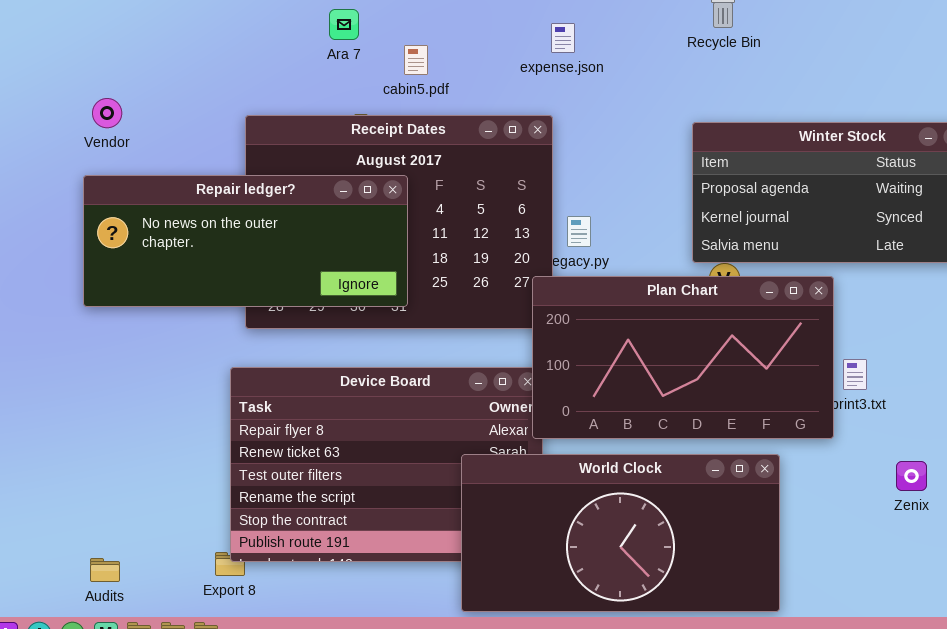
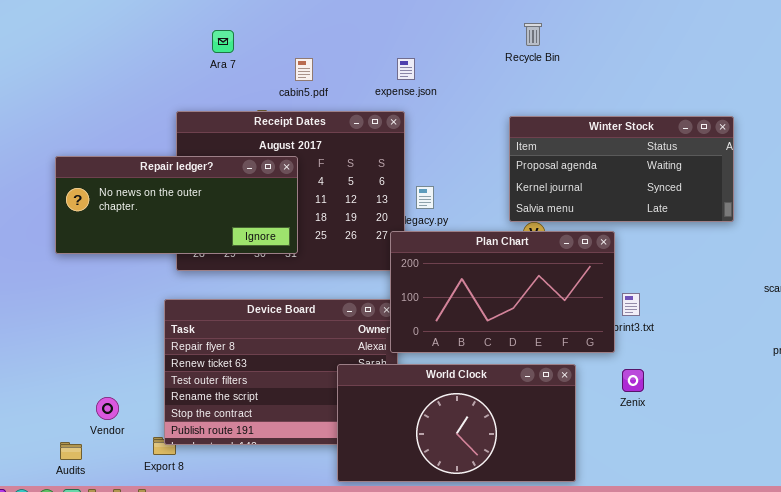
Ara 7: [329,9,359,40] -> [212,30,234,53], moved
expense.json: [551,23,575,53] -> [397,58,415,80], moved
Vendor: [92,98,122,128] -> [96,397,119,420], moved
Zenix: [896,461,927,491] -> [622,369,644,392], moved

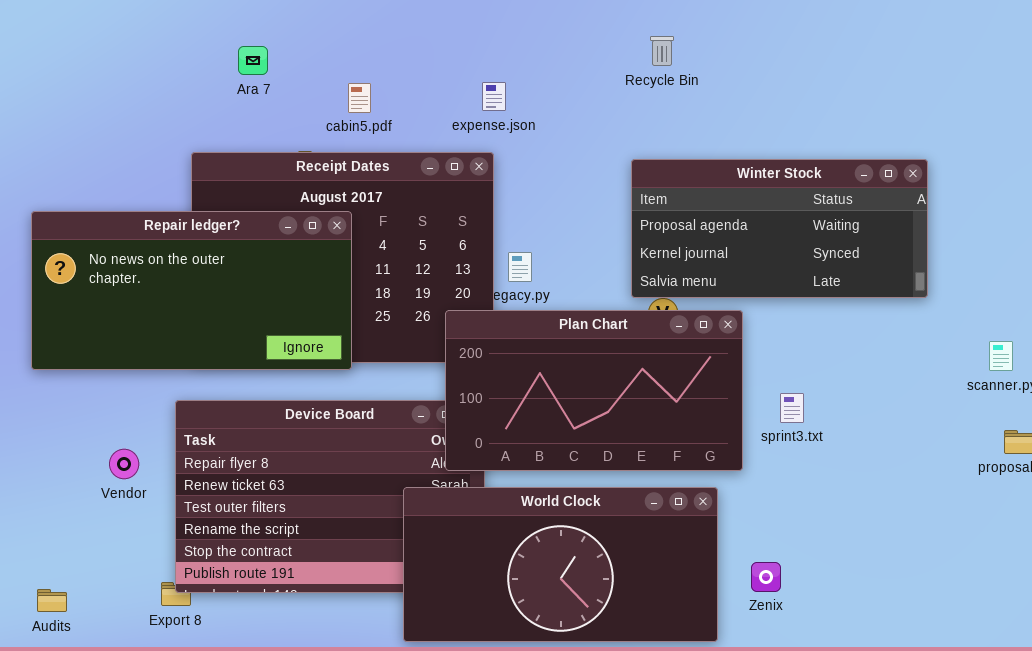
Repair ledger?: [55,156,298,254] -> [31,211,352,370], resized
Plan Chart: [390,231,615,353] -> [445,310,743,471], moved
Zenix: [622,369,644,392] -> [751,562,781,592], moved
Vendor: [96,397,119,420] -> [109,449,139,479], moved

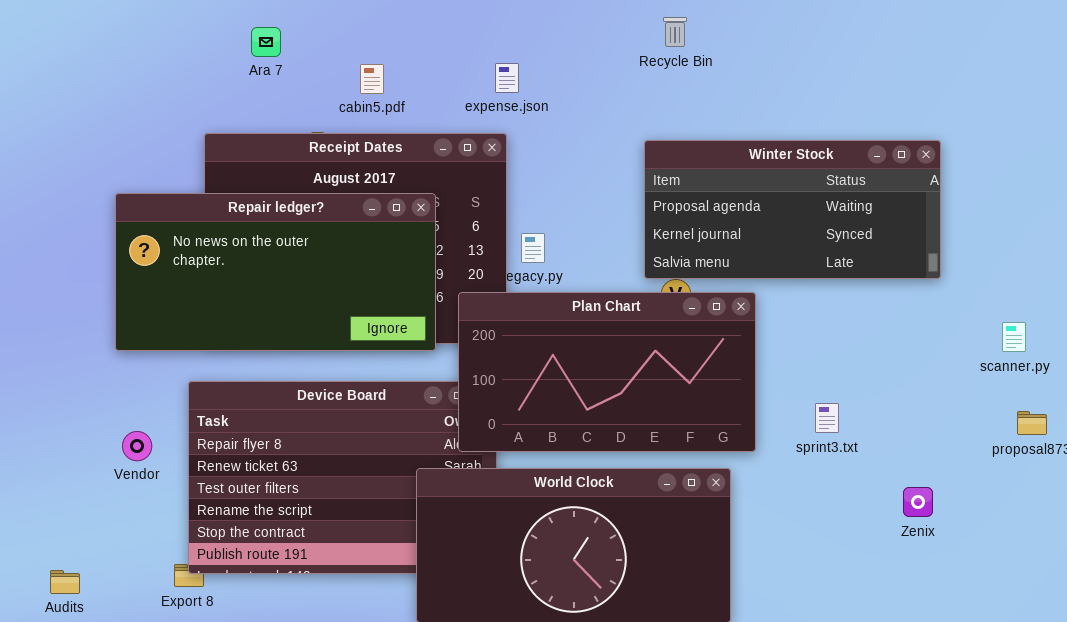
Repair ledger?: [31,211,352,370] -> [115,193,436,351], moved
sprint3.txt: [780,393,804,423] -> [815,403,839,433], moved
Zenix: [751,562,781,592] -> [903,487,933,517], moved

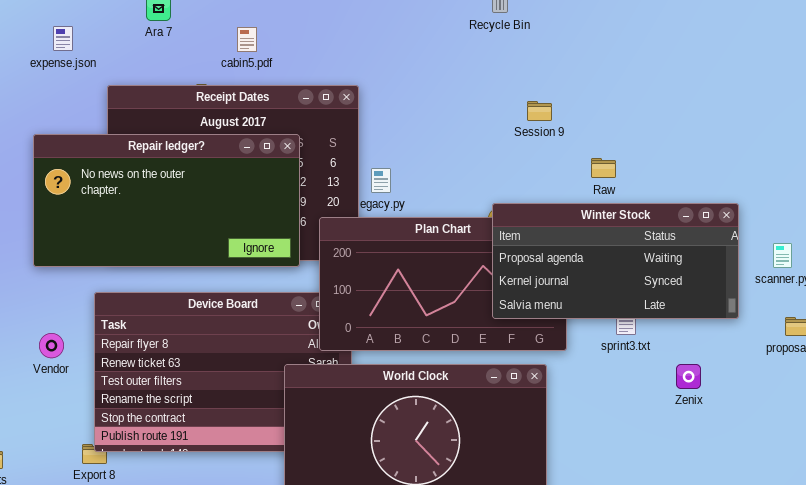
expense.json: [495,63,519,93] -> [53,26,73,51], moved
Winter Stock: [644,140,941,279] -> [492,203,739,319], moved
Zenix: [903,487,933,517] -> [676,364,701,389], moved

